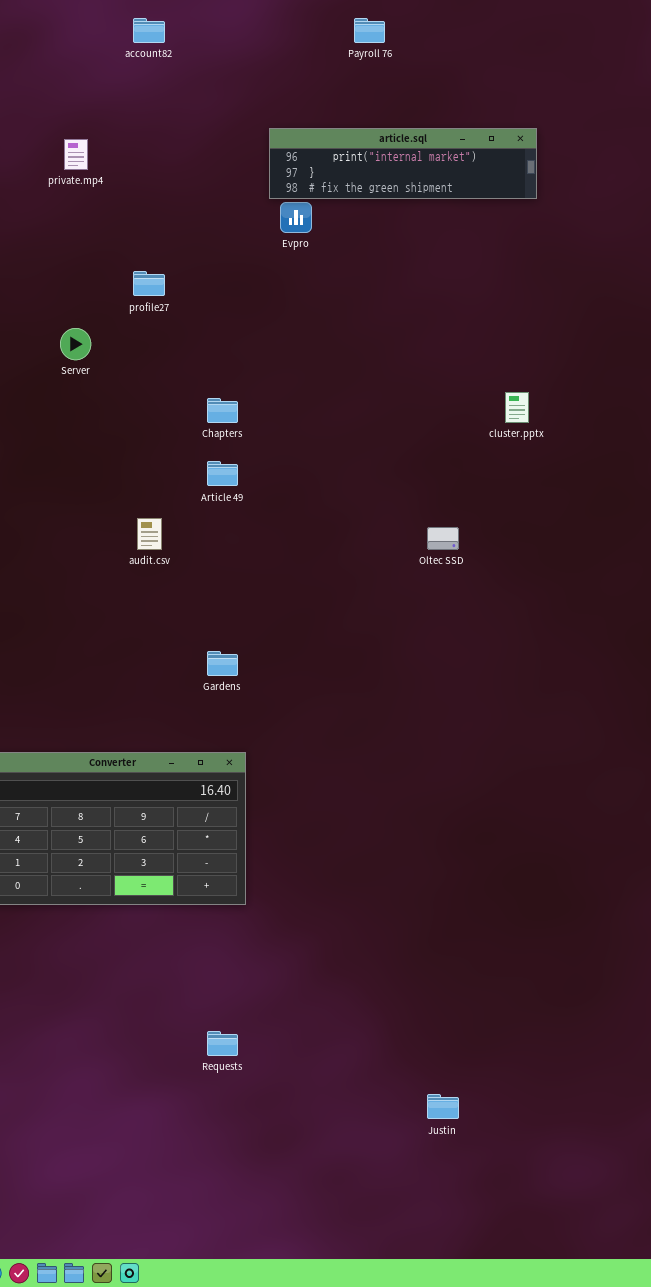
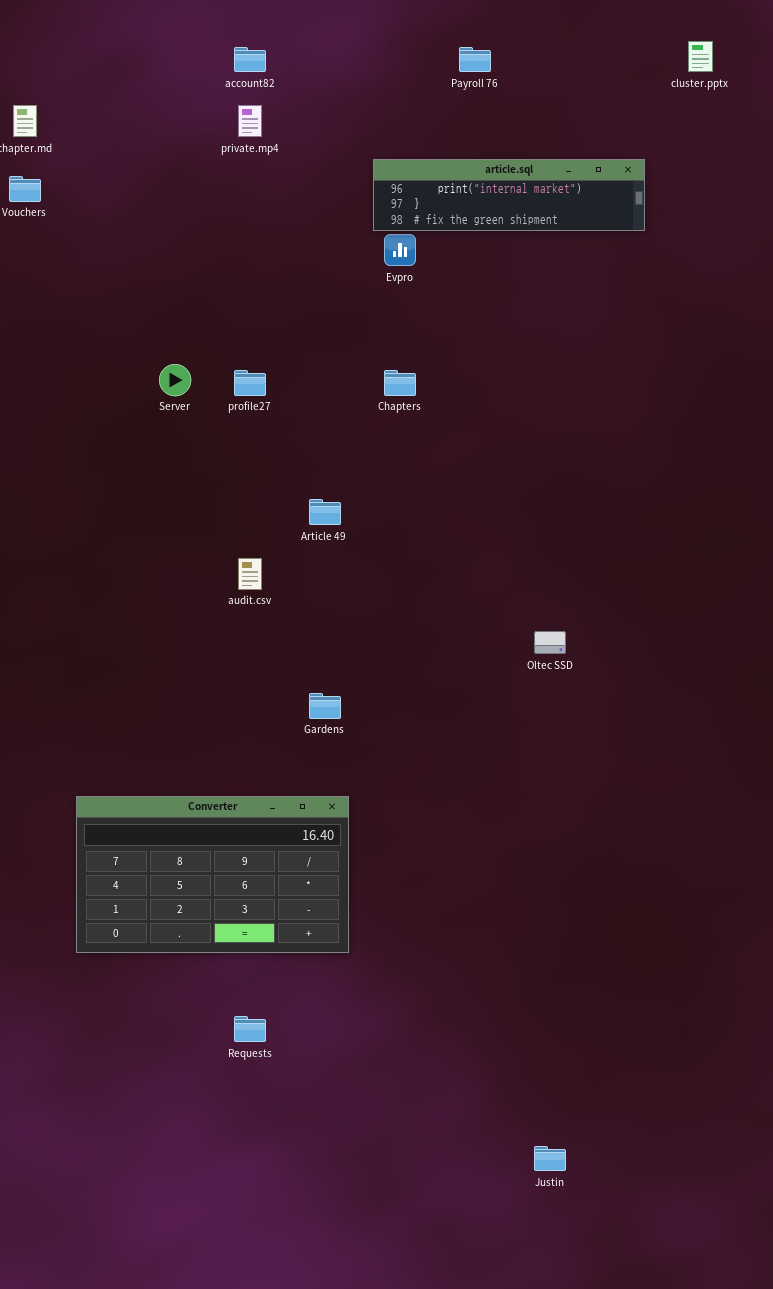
private.mp4: [64,139,88,170] -> [238,105,262,137], moved
profile27: [133,271,165,296] -> [234,370,266,396], moved
cluster.pptx: [505,392,529,423] -> [688,41,713,72], moved
Chapters: [207,398,238,423] -> [384,370,416,396], moved
Oltec SSD: [427,527,459,550] -> [534,631,566,654], moved
Requests: [207,1031,238,1056] -> [234,1016,266,1042], moved

